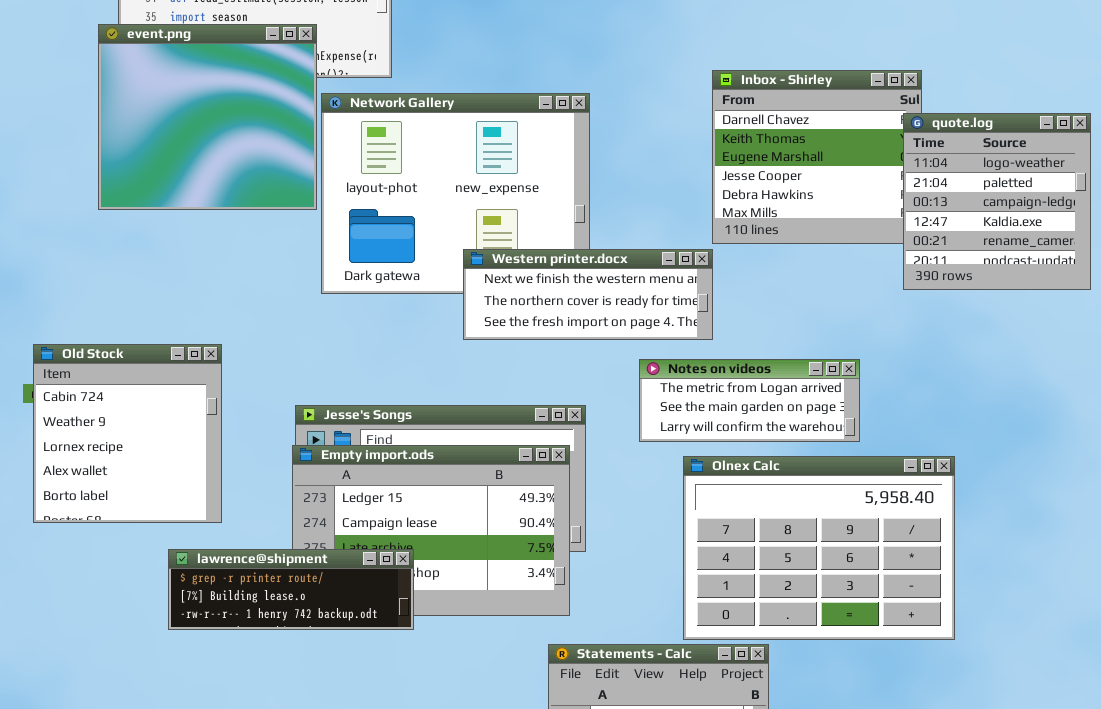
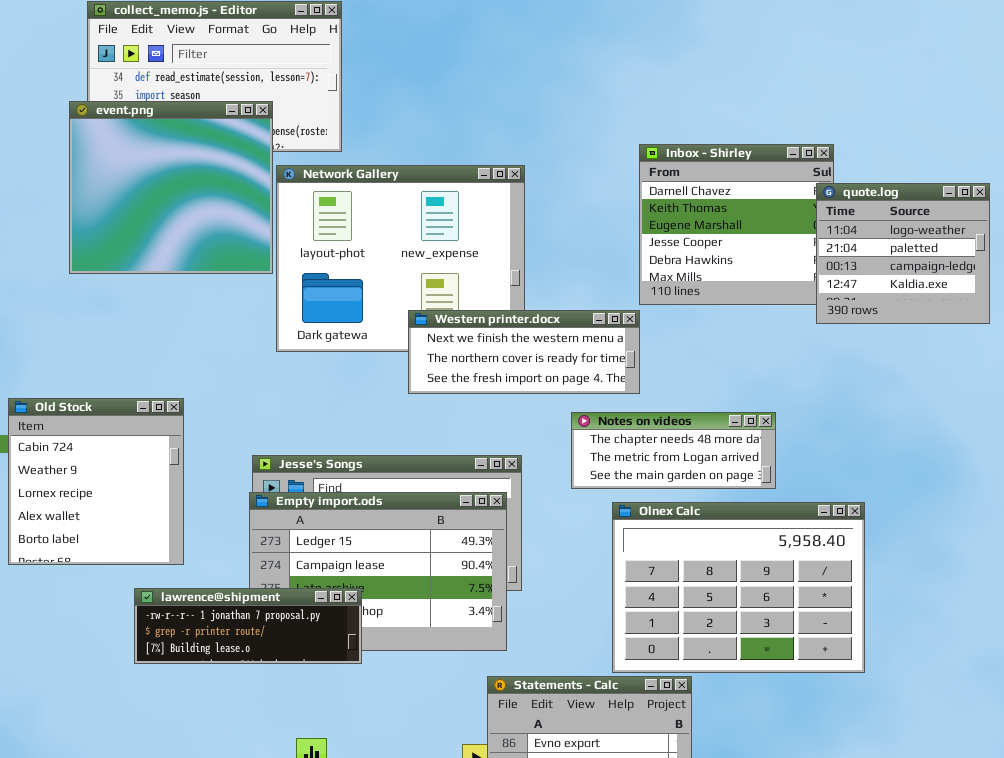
quote.log: [903,113,1091,290] -> [816,183,990,324], resized
Notes on videos: [639,359,860,442] -> [571,412,776,489], scrolled up 1 row
lawrence@shipment: [168,549,414,630] -> [134,588,362,664], scrolled up 1 row

